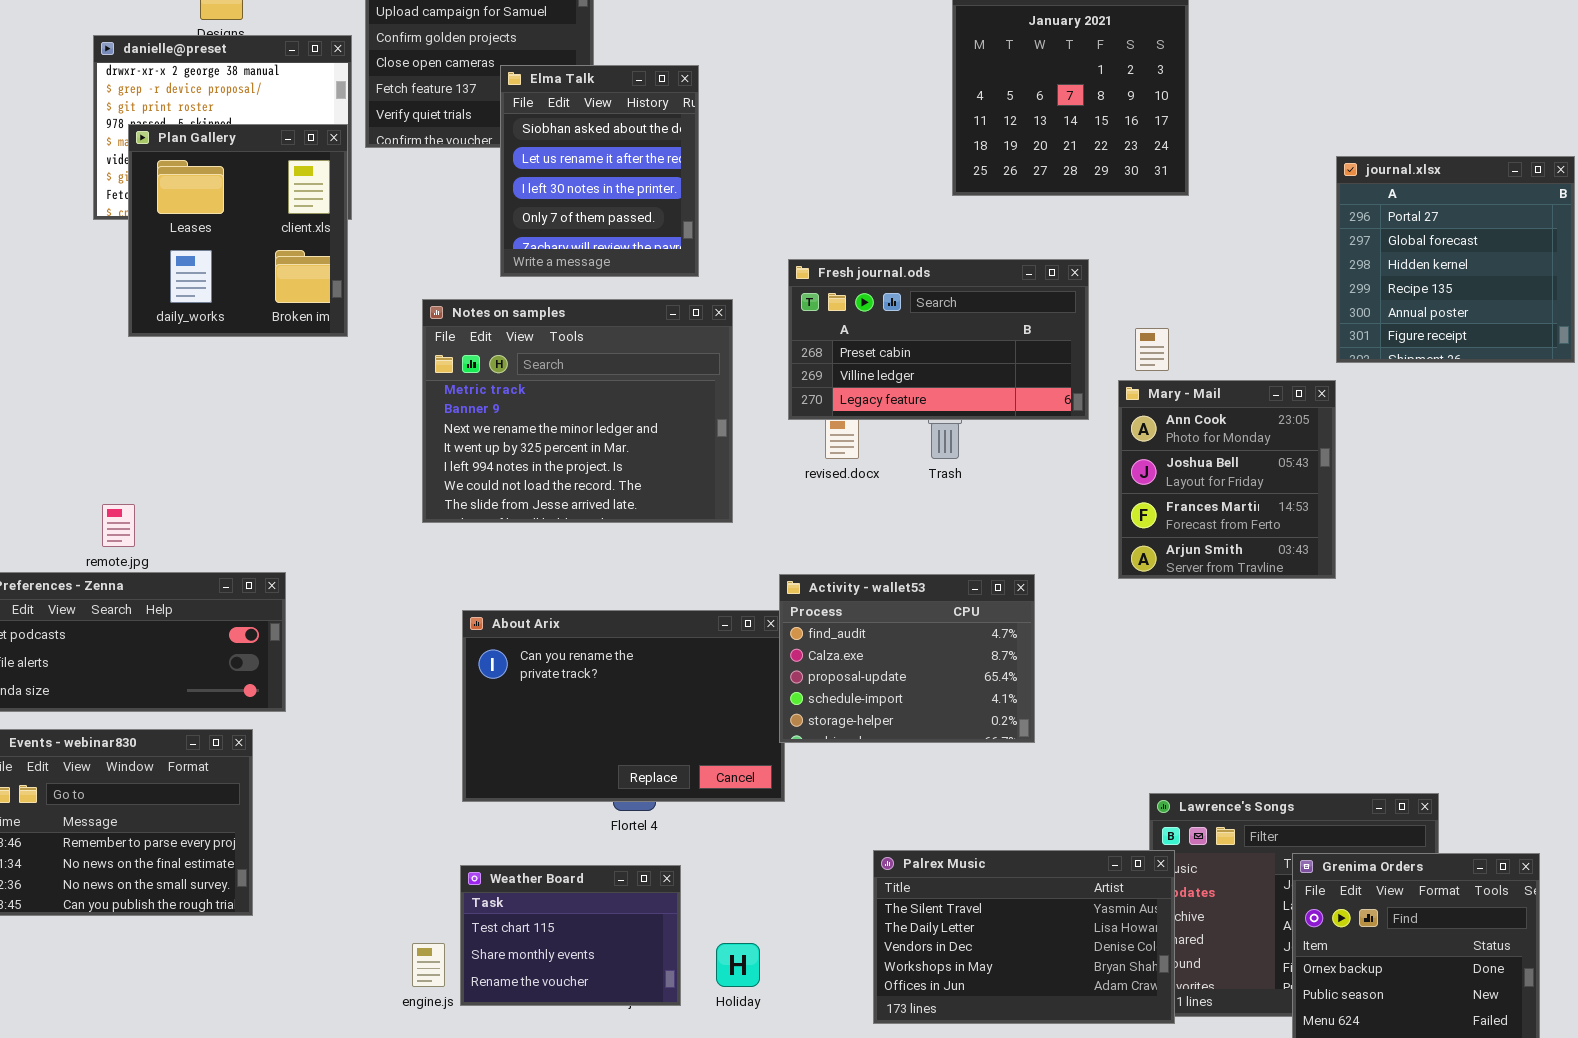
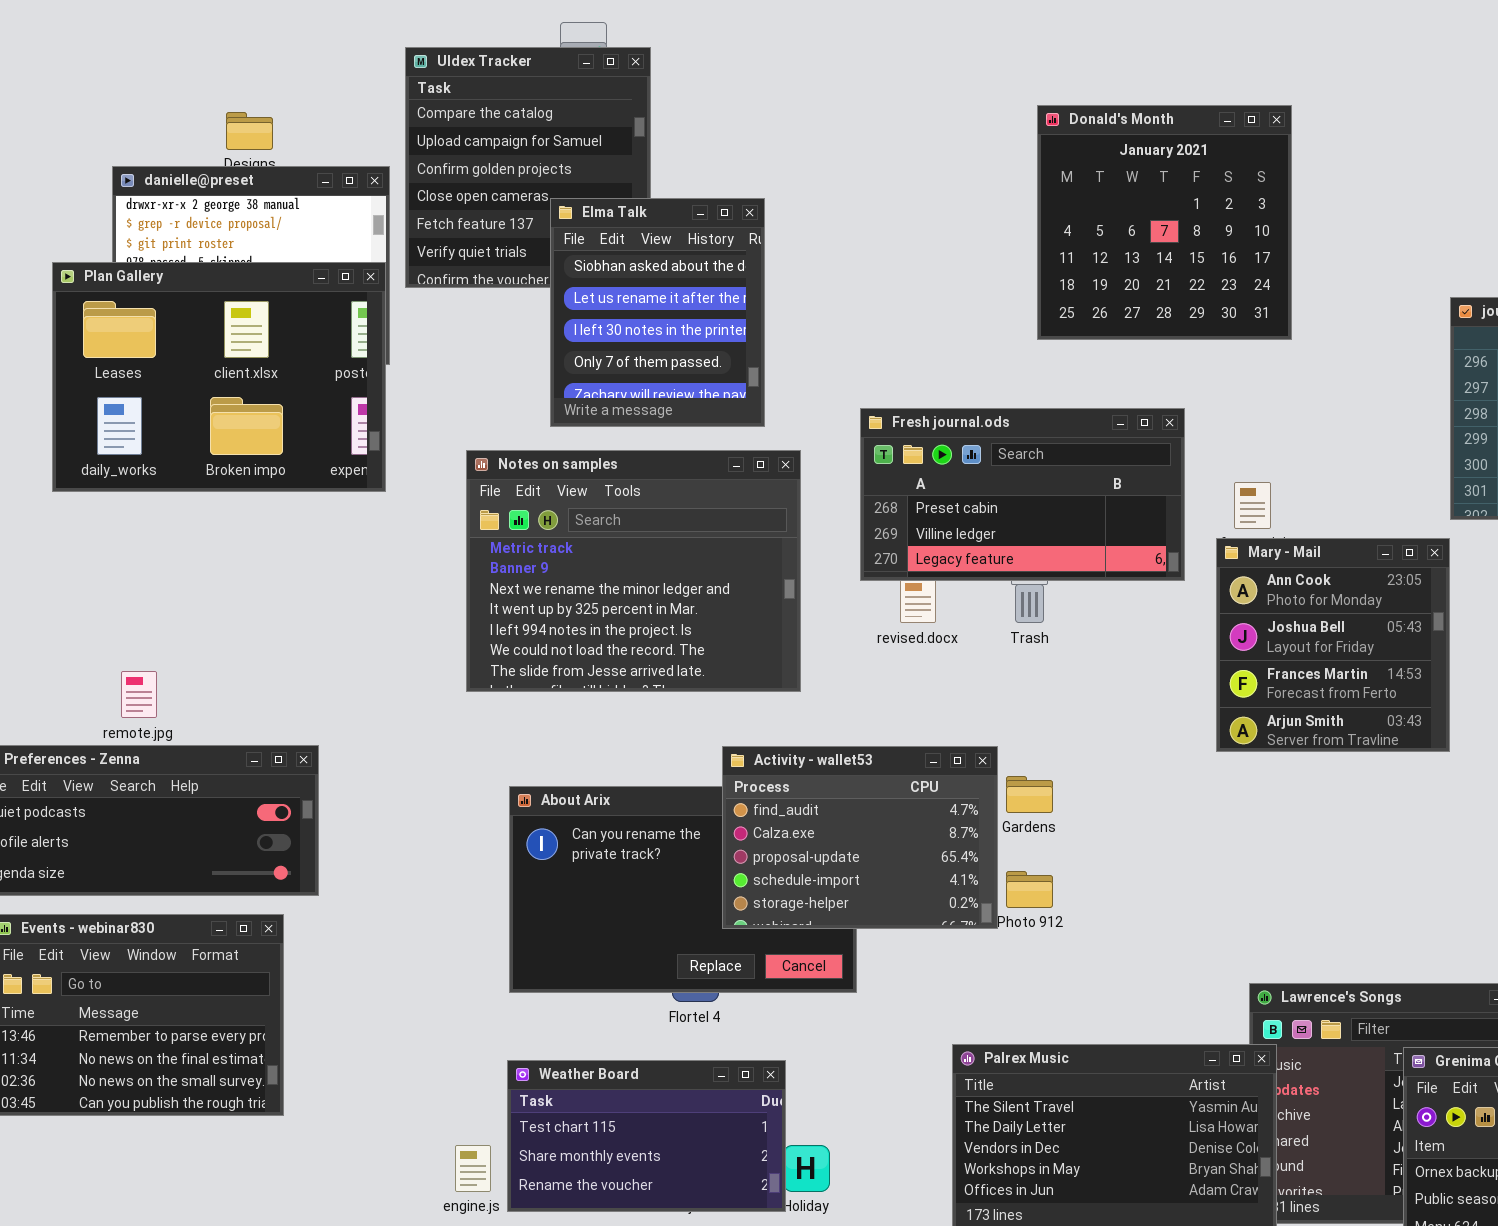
Plan Gallery: [128,124,348,337] -> [52,262,386,492], resized
Activity - wallet53: [779,574,1035,743] -> [722,746,998,929], moved
Weather Board: [460,865,681,1006] -> [507,1060,786,1212], resized

